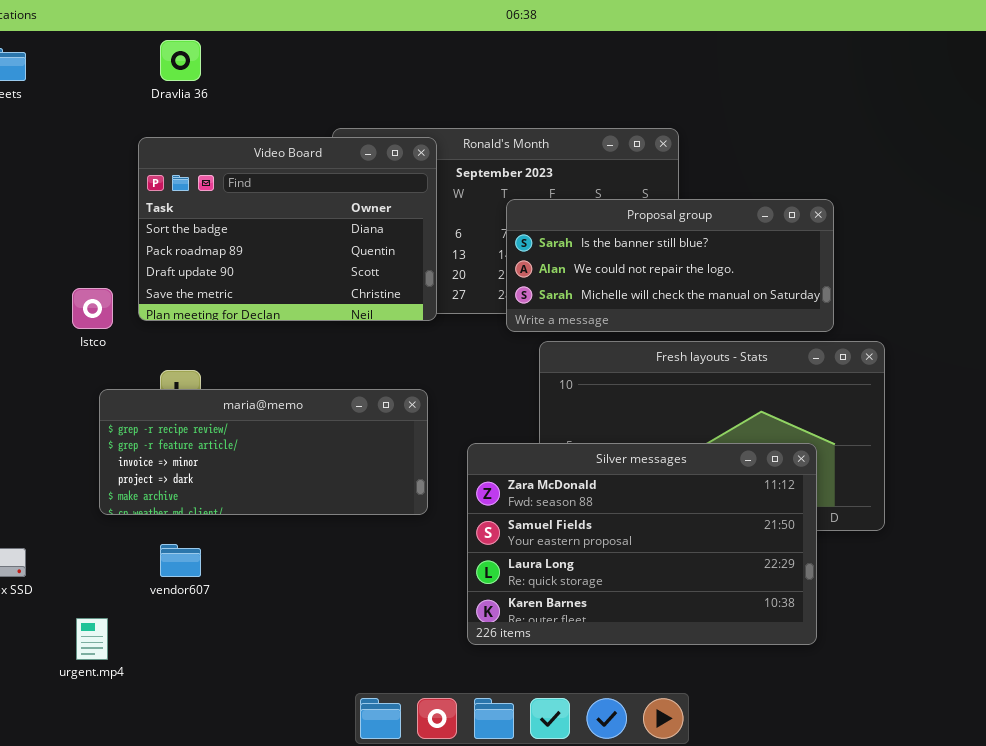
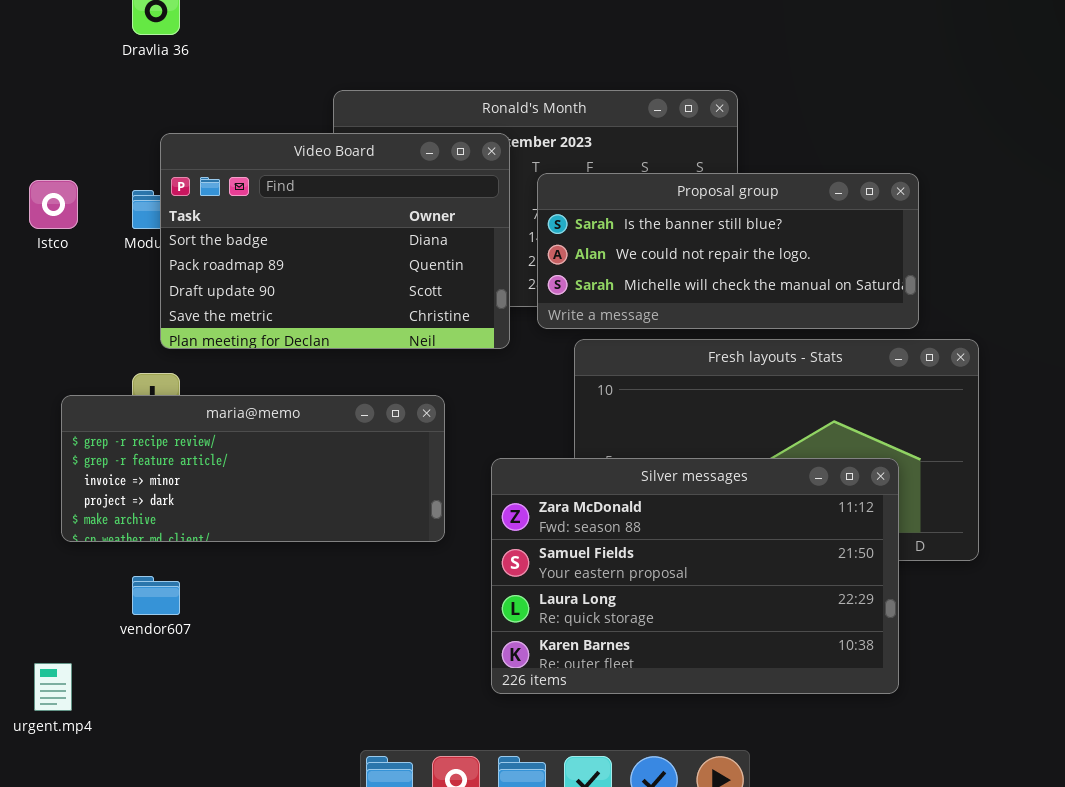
Video Board: [138,137,437,321] -> [160,133,510,349], moved
Istco: [72,288,113,329] -> [29,180,78,229], moved

